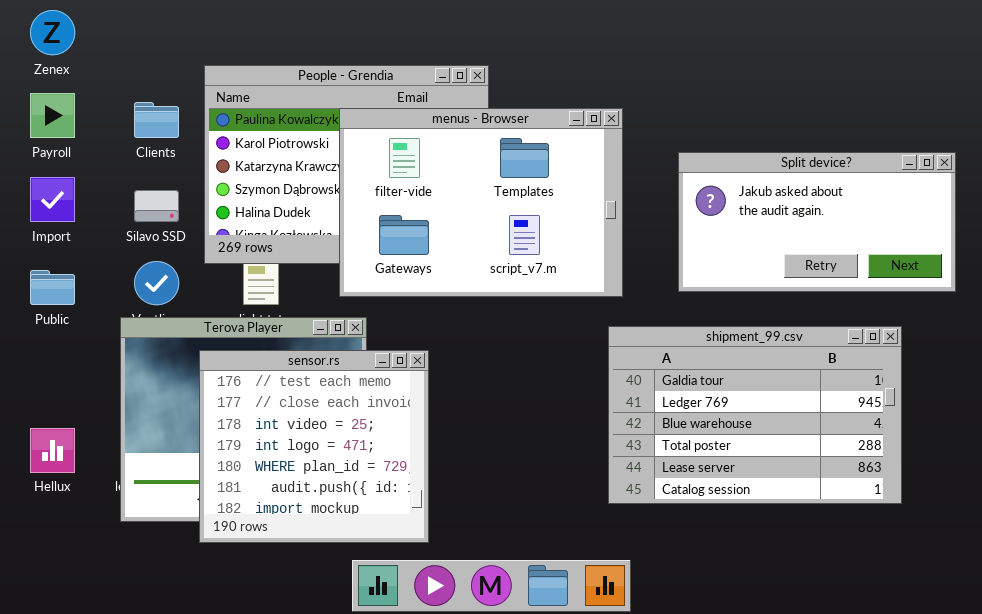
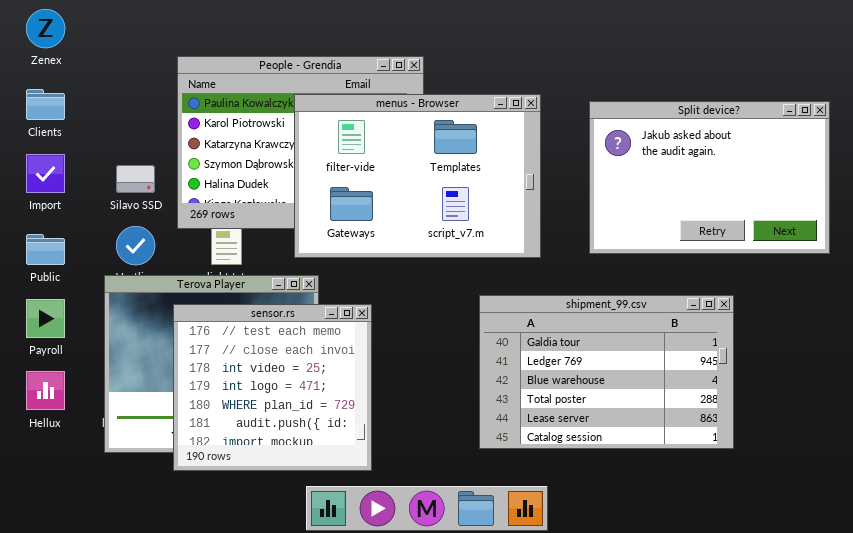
Payroll: [30,93,75,138] -> [26,299,65,338], moved
Clients: [134,102,179,138] -> [26,89,65,120], moved
Split device?: [678,152,956,292] -> [589,101,830,254], resized
shipment_99.csv: [608,326,902,504] -> [479,295,734,449], moved

